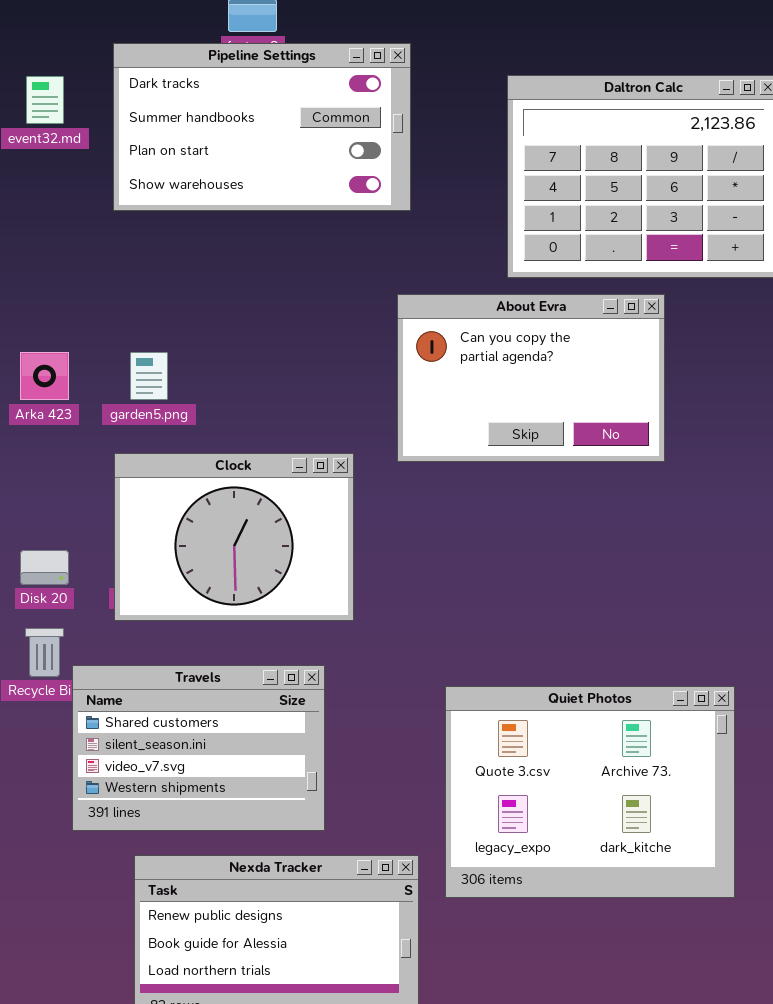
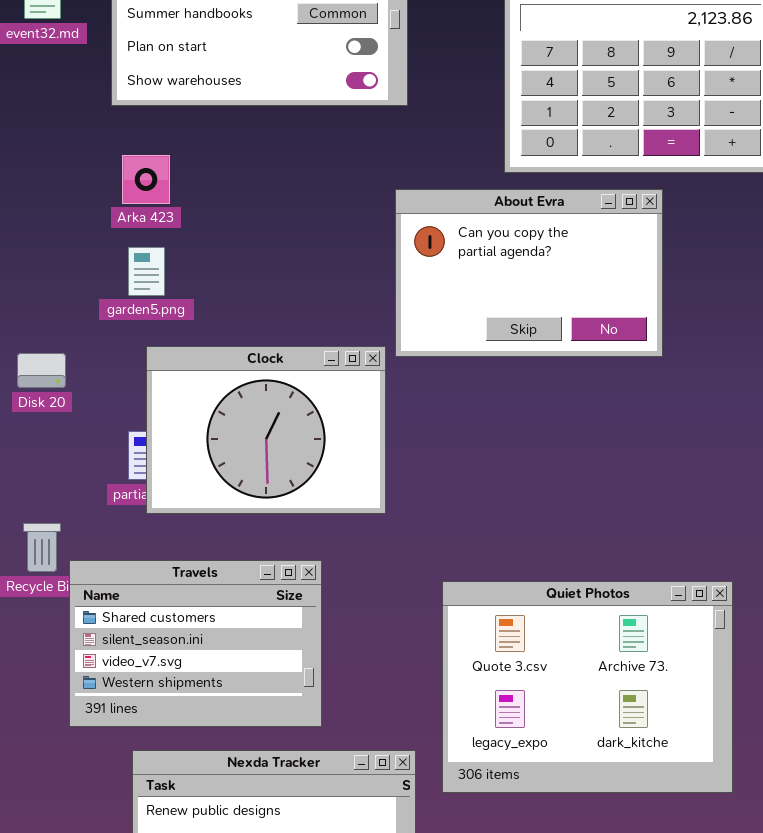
Arka 423: [20,352,69,400] -> [122,155,170,204], moved
Clock: [114,453,354,621] -> [146,346,386,514], moved
Disk 20: [20,550,69,585] -> [17,353,66,388], moved

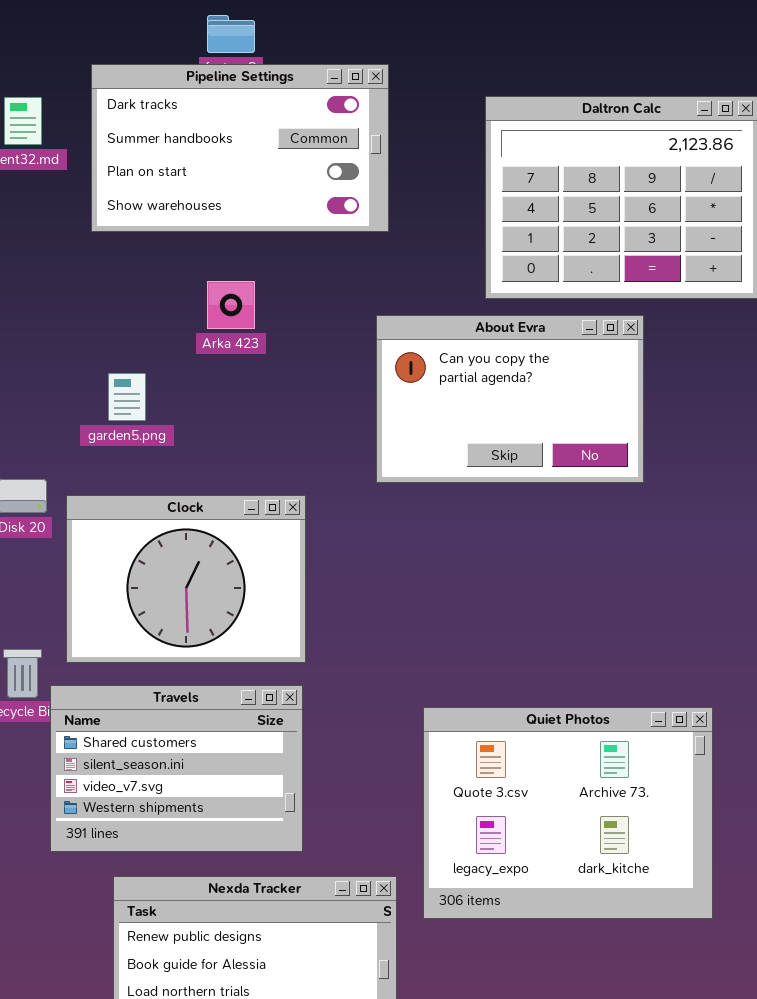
Arka 423: [122,155,170,204] -> [207,281,255,329], moved
Clock: [146,346,386,514] -> [66,495,306,663], moved

